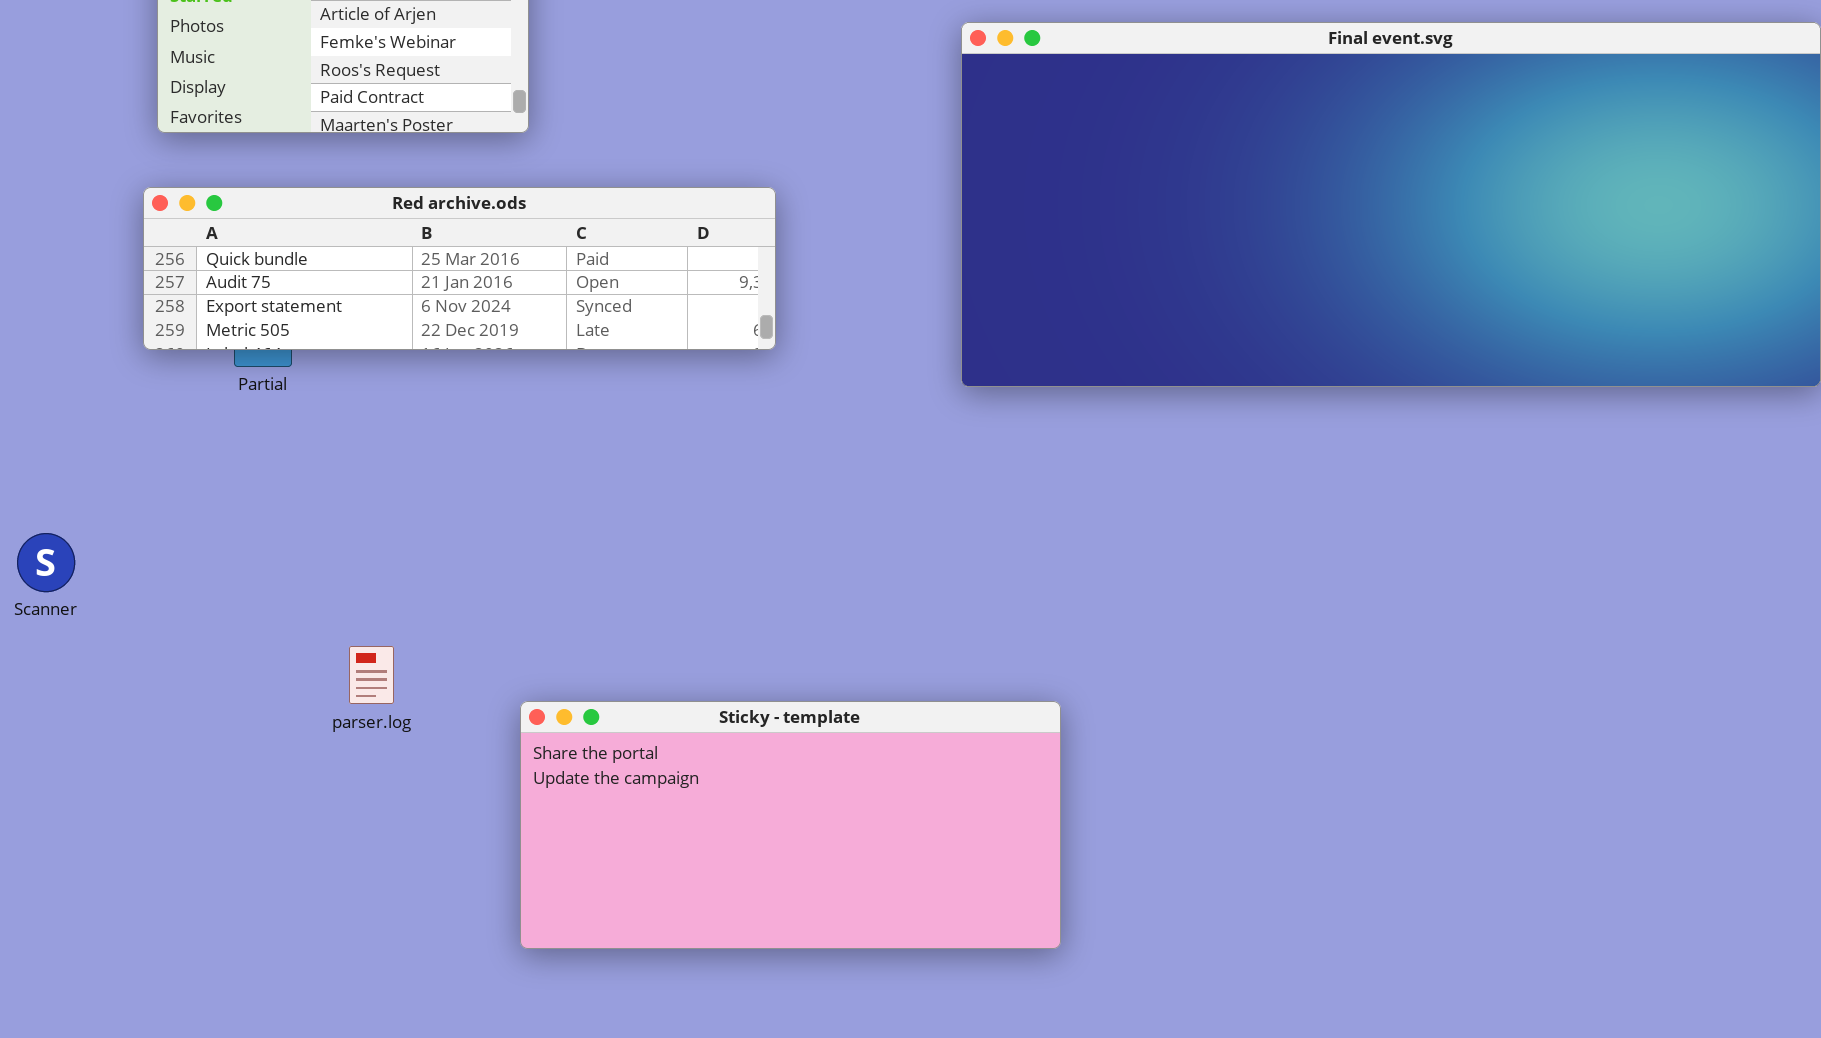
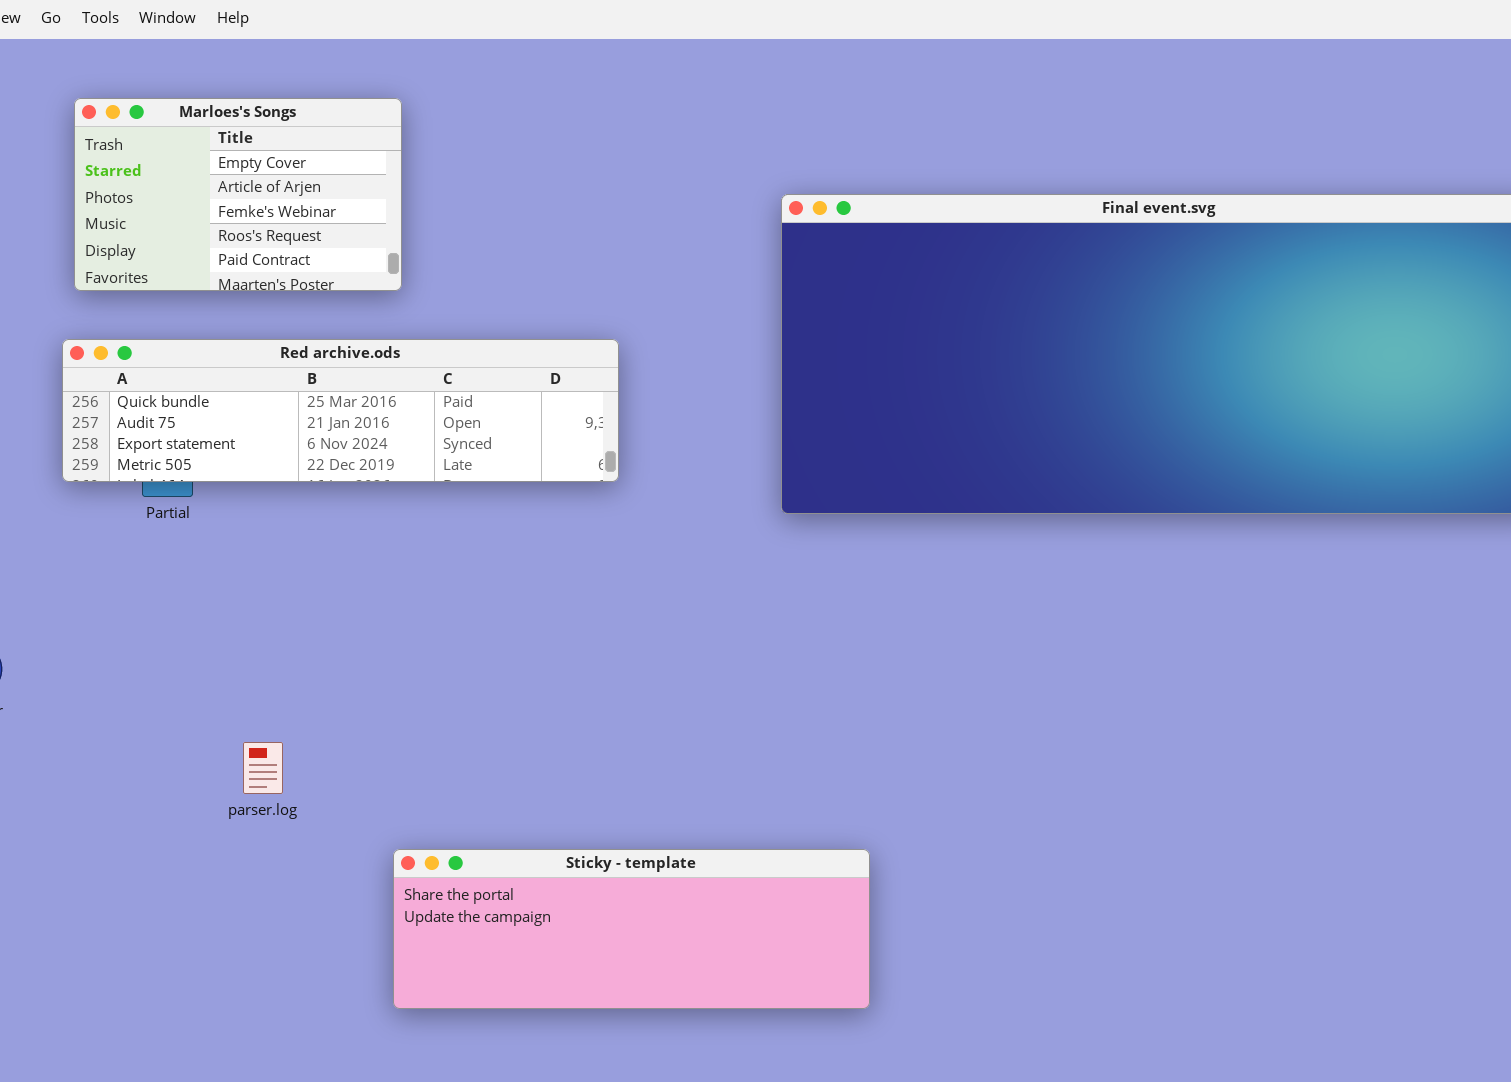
Sticky - template: [520,701,1061,949] -> [393,849,870,1009], resized

